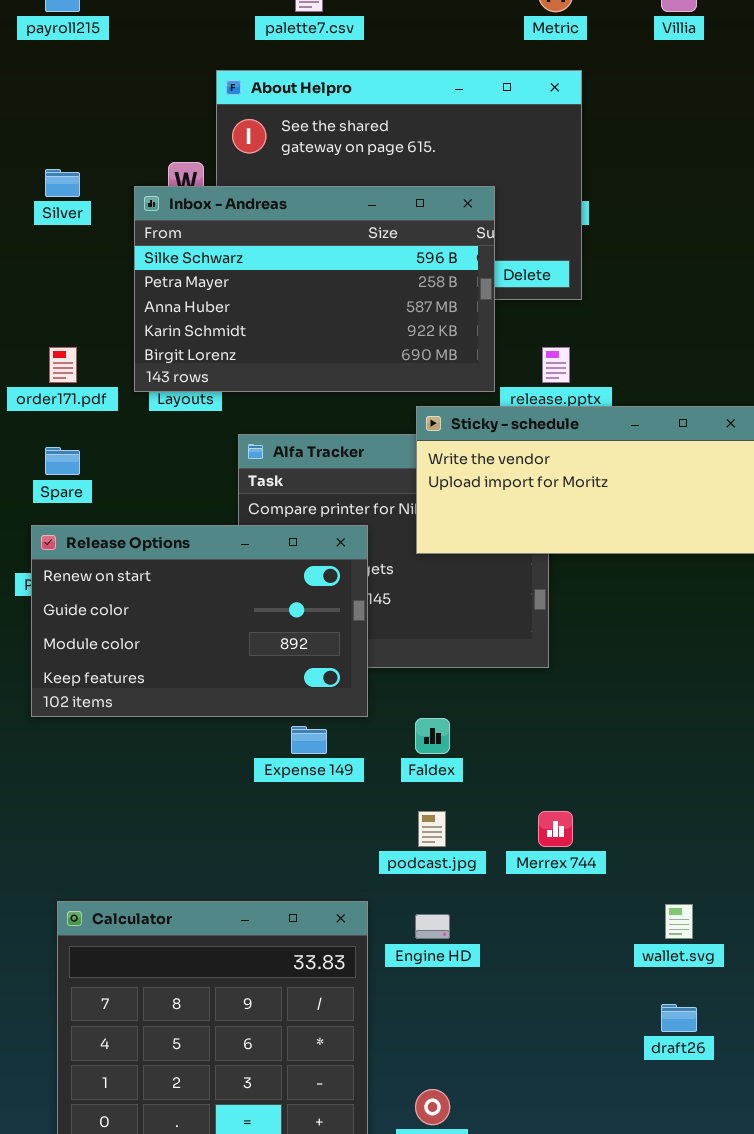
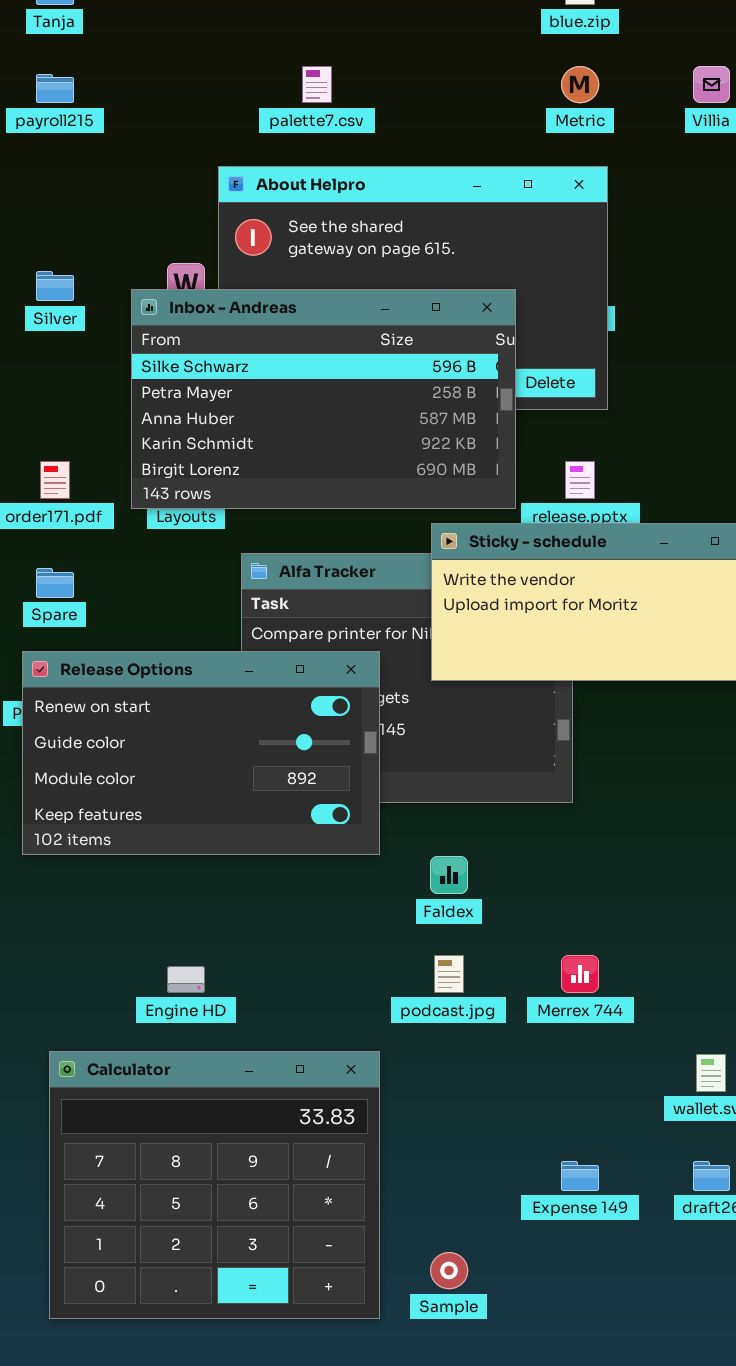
Expense 149: [291,726,327,754] -> [561,1161,599,1191], moved
Engine HD: [415,914,450,939] -> [167,966,205,993], moved

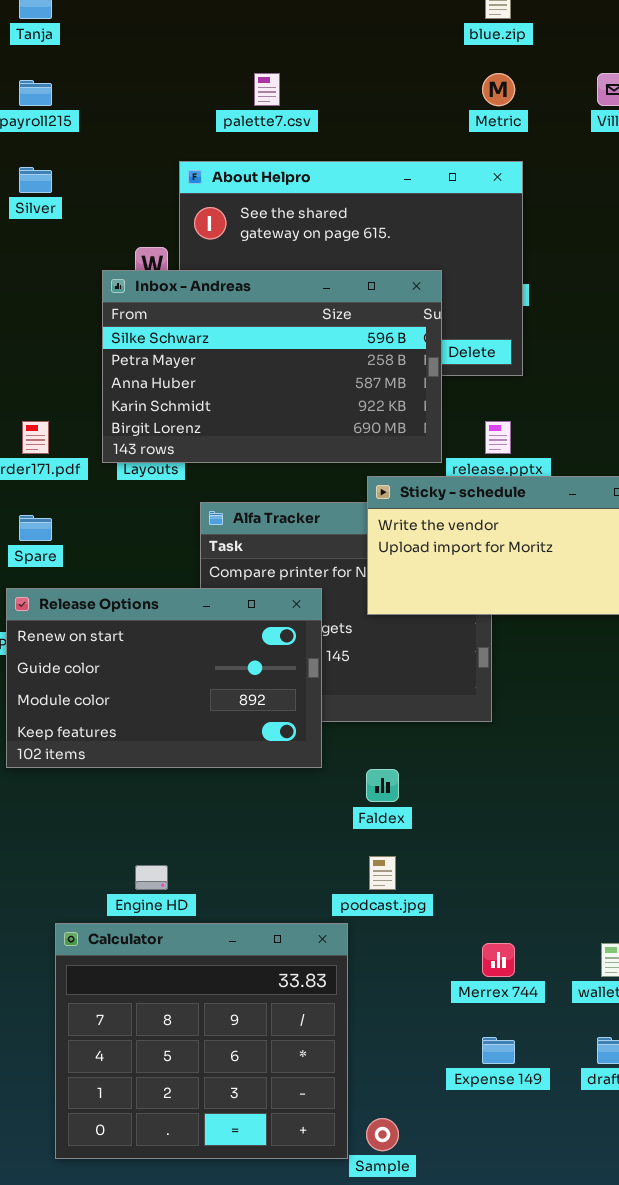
Silver: [36,271,74,301] -> [19,167,52,193], moved
Merrex 744: [561,955,599,993] -> [482,943,515,977], moved
Calculator: [49,1051,380,1319] -> [55,923,348,1159], moved

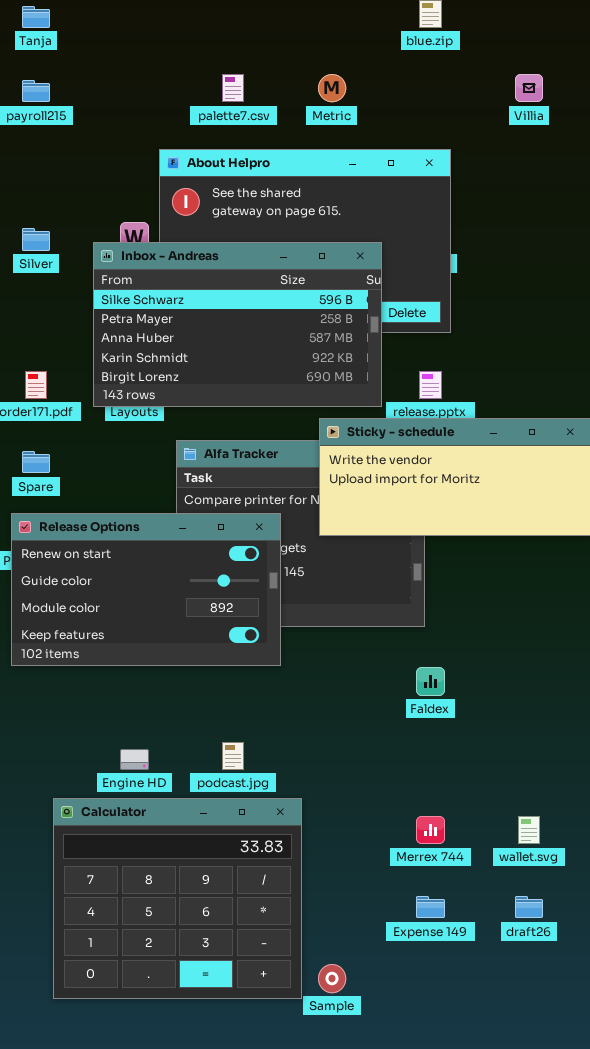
Metric: [482,73,515,106] -> [318,74,346,102], moved
Silver: [19,167,52,193] -> [22,228,50,251], moved
Faldex: [366,769,399,802] -> [416,667,445,696], moved
podcast.jpg: [369,856,396,890] -> [222,742,244,770], moved

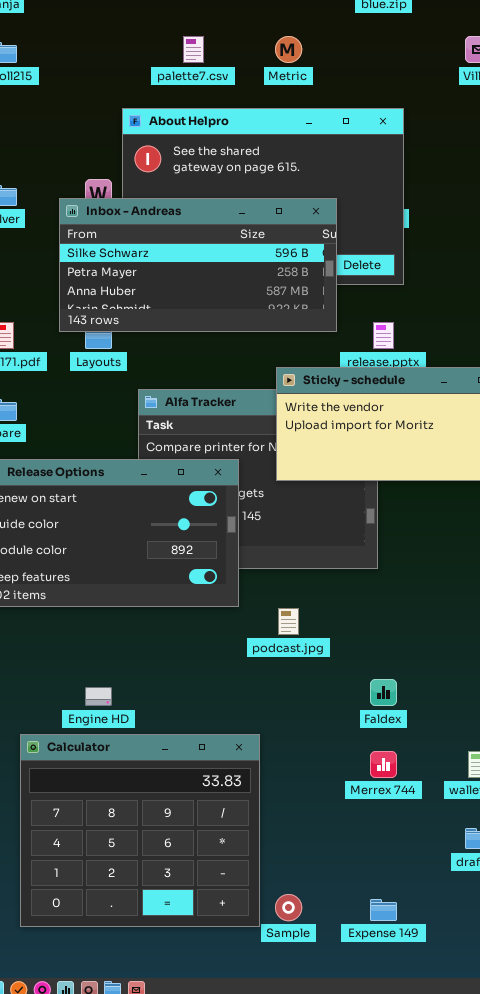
Inbox - Andreas: [93,242,382,407] -> [59,198,337,332], resized
Faldex: [416,667,445,696] -> [370,679,397,706], moved
podcast.jpg: [222,742,244,770] -> [278,608,299,635], moved
Expense 149: [416,896,445,918] -> [370,899,397,921], moved

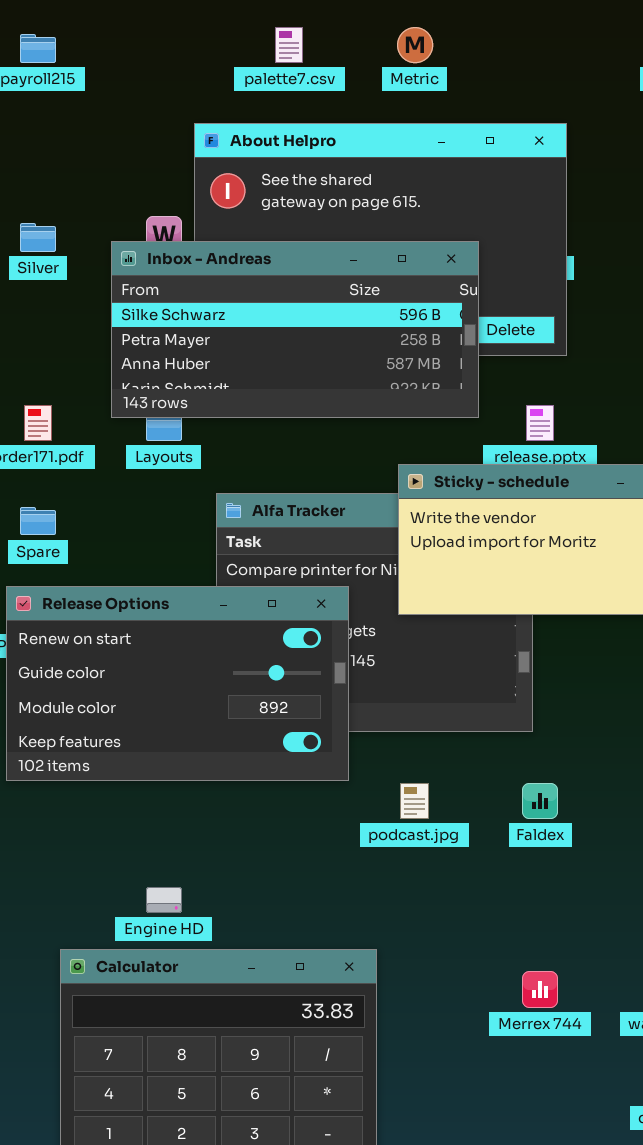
Faldex: [370,679,397,706] -> [522,783,558,819], moved

